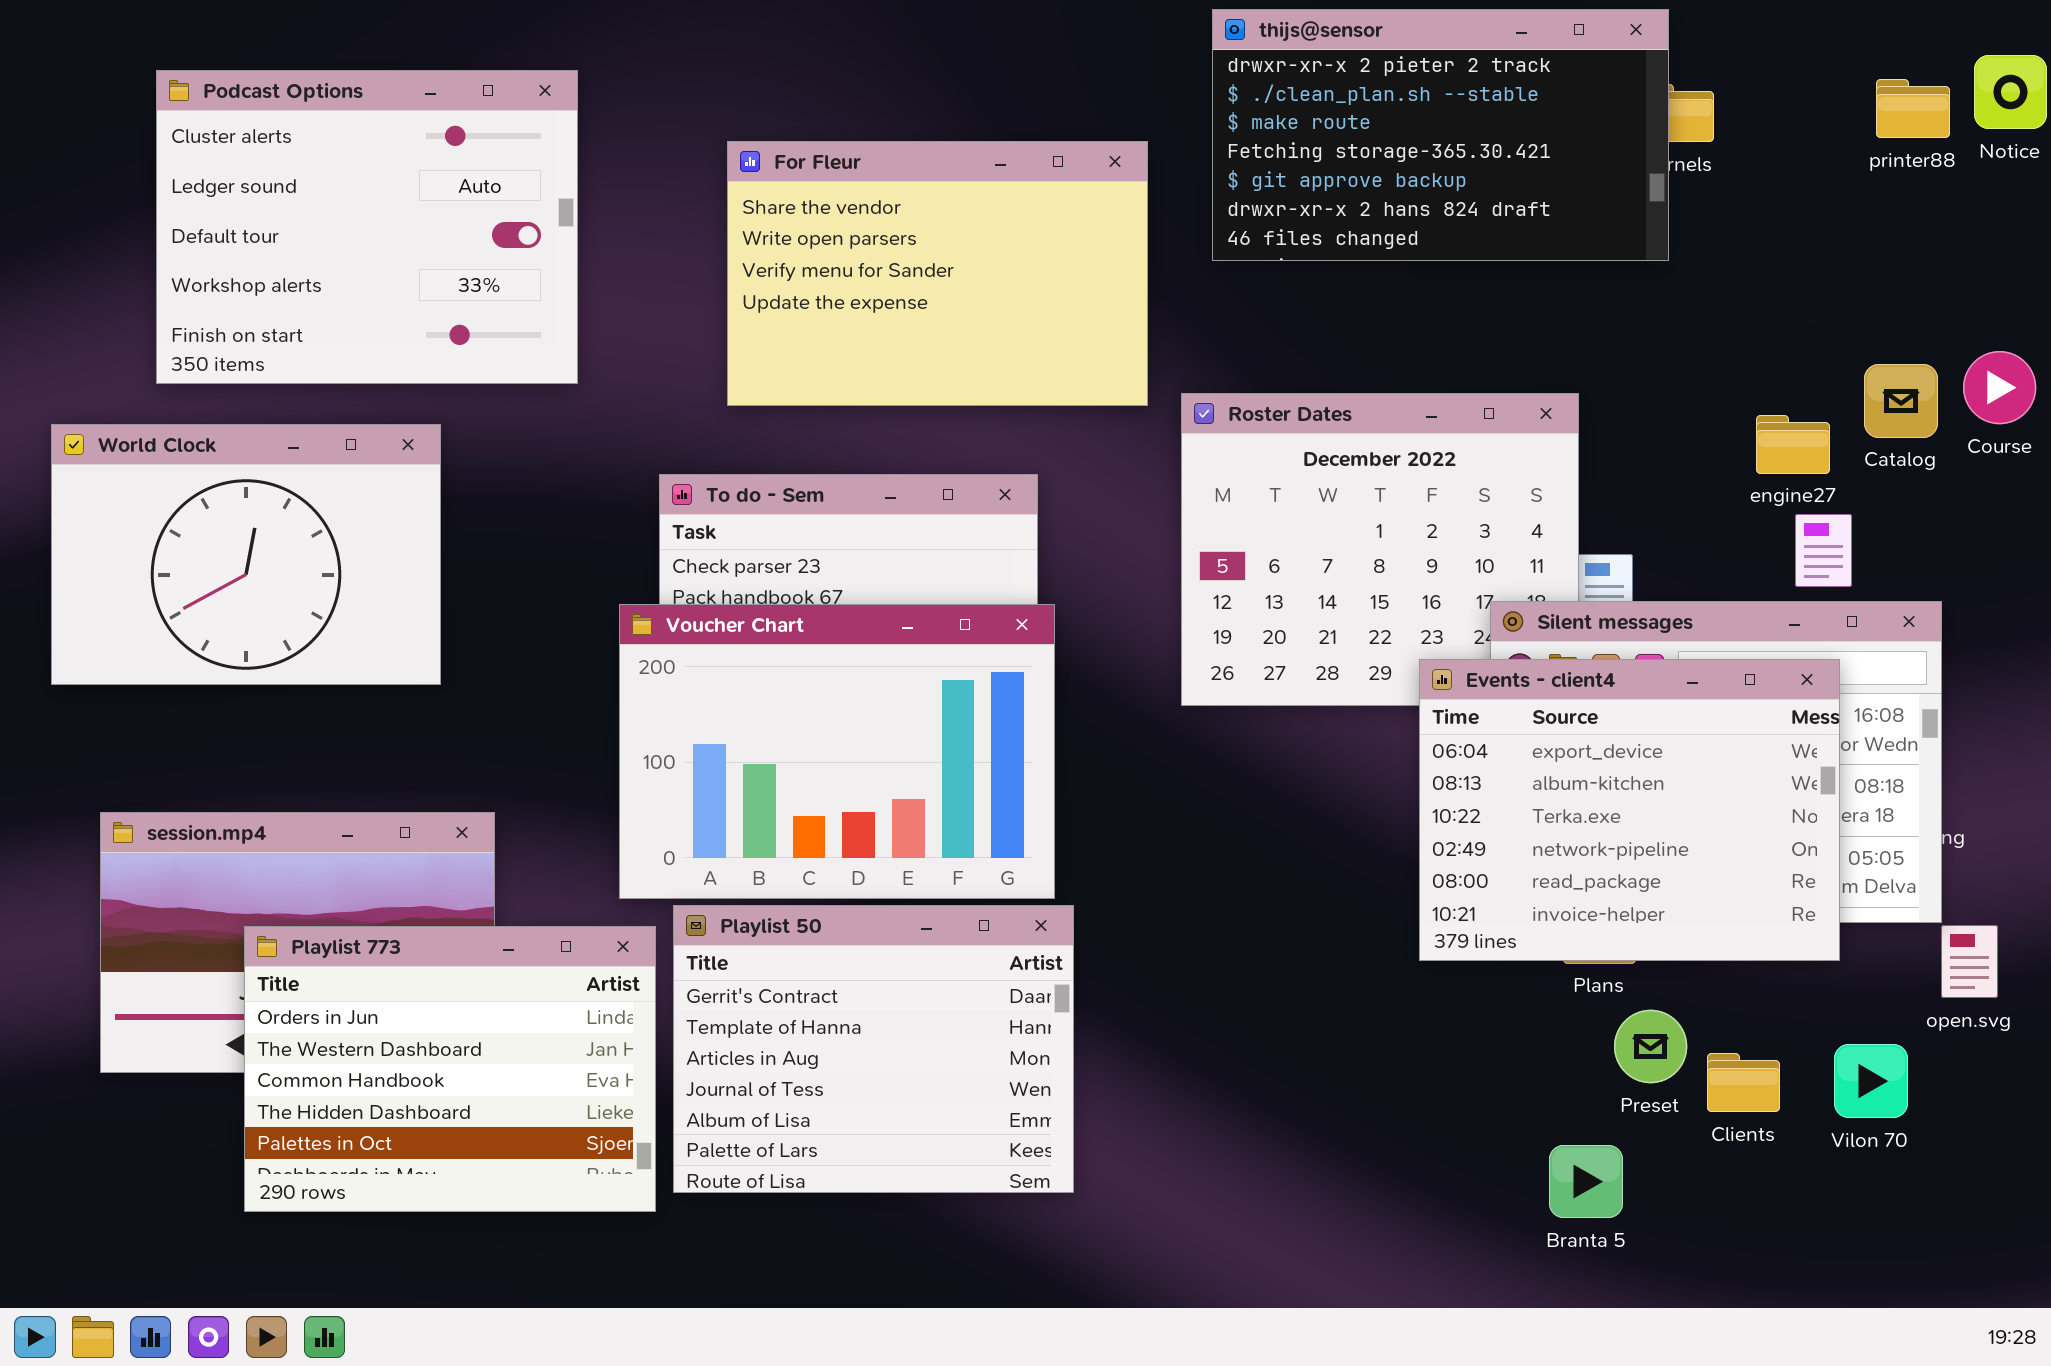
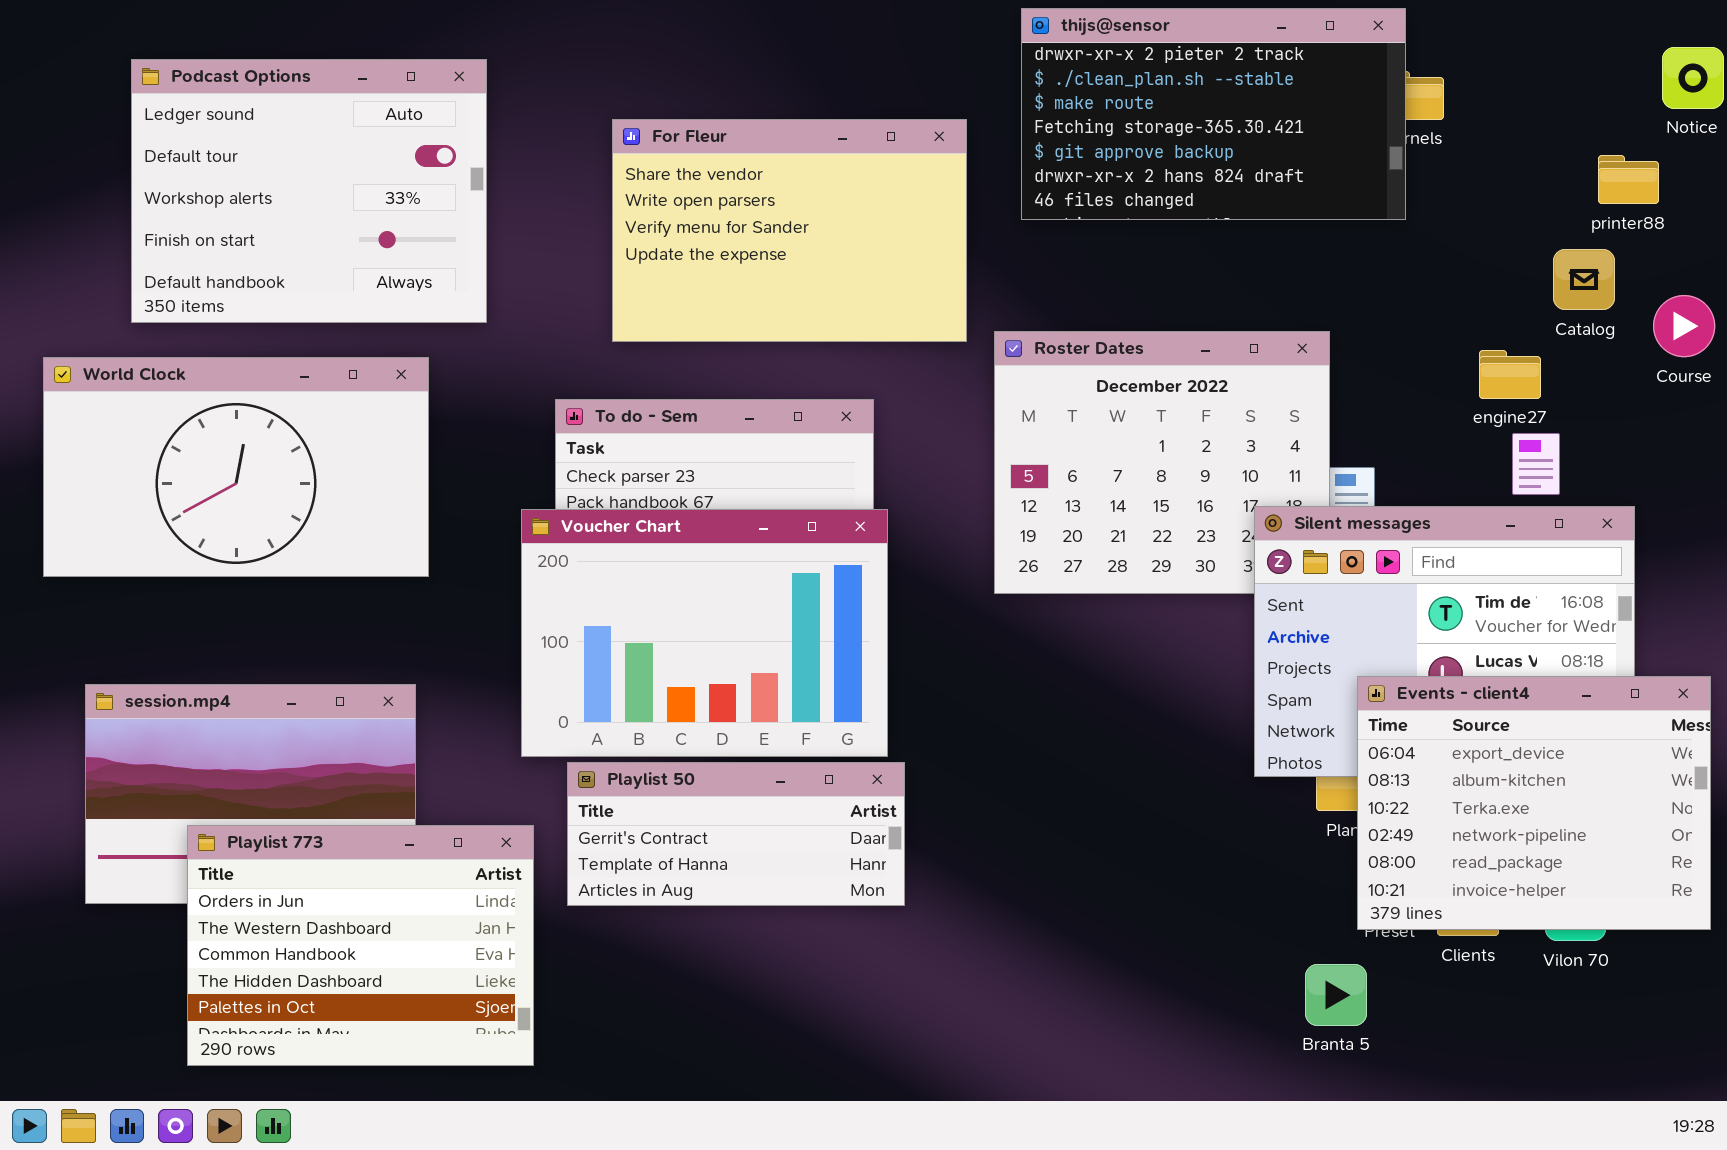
Podcast Options: [156,70,578,384] -> [131,59,487,323], scrolled down 1 row
printer88: [1876,79,1950,138] -> [1598,155,1659,204], moved
Catalog: [1864,364,1938,438] -> [1553,249,1615,310], moved
World Clock: [51,424,441,685] -> [43,357,429,577], resized
Events - client4: [1419,659,1840,961] -> [1357,676,1711,930], moved
Playlist 50: [673,905,1074,1193] -> [567,762,905,906], resized
Playlist 773: [244,926,656,1212] -> [187,825,534,1066], moved

